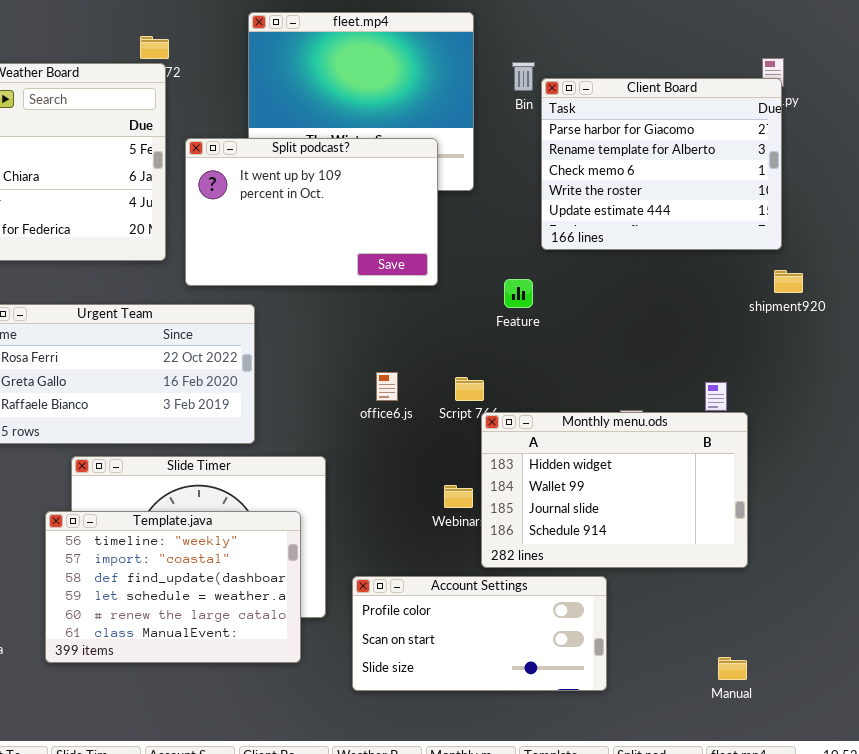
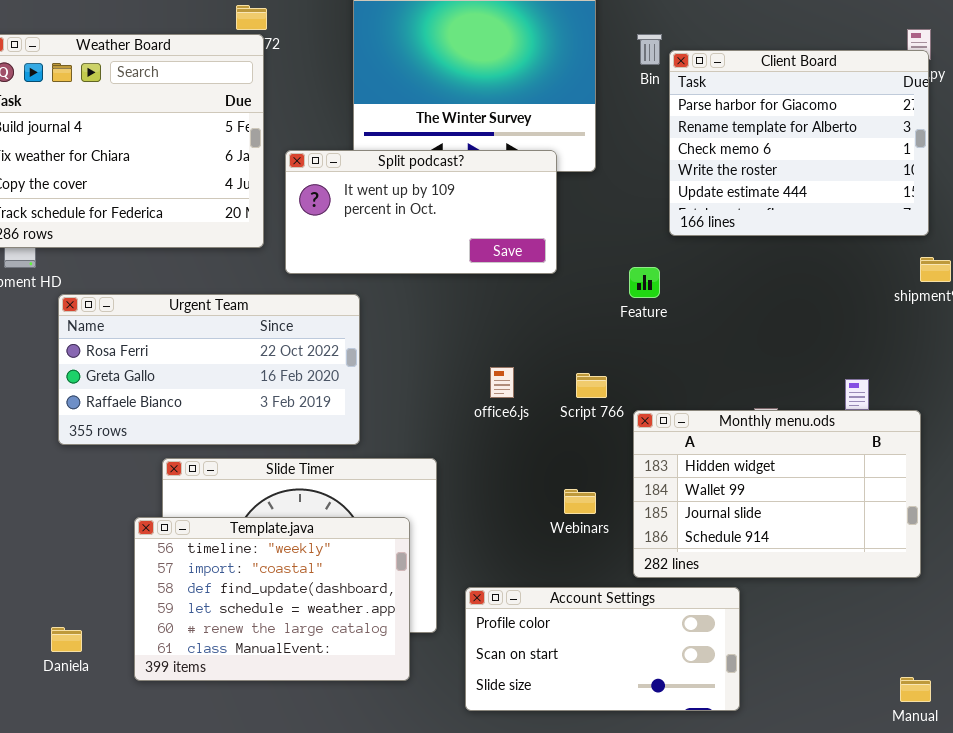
Split podcast?: [185,138,438,286] -> [285,150,557,274], resized
Monthly menu.ods: [481,412,748,568] -> [633,410,921,578], moved
Manual: [718,657,747,680] -> [900,677,931,702], moved

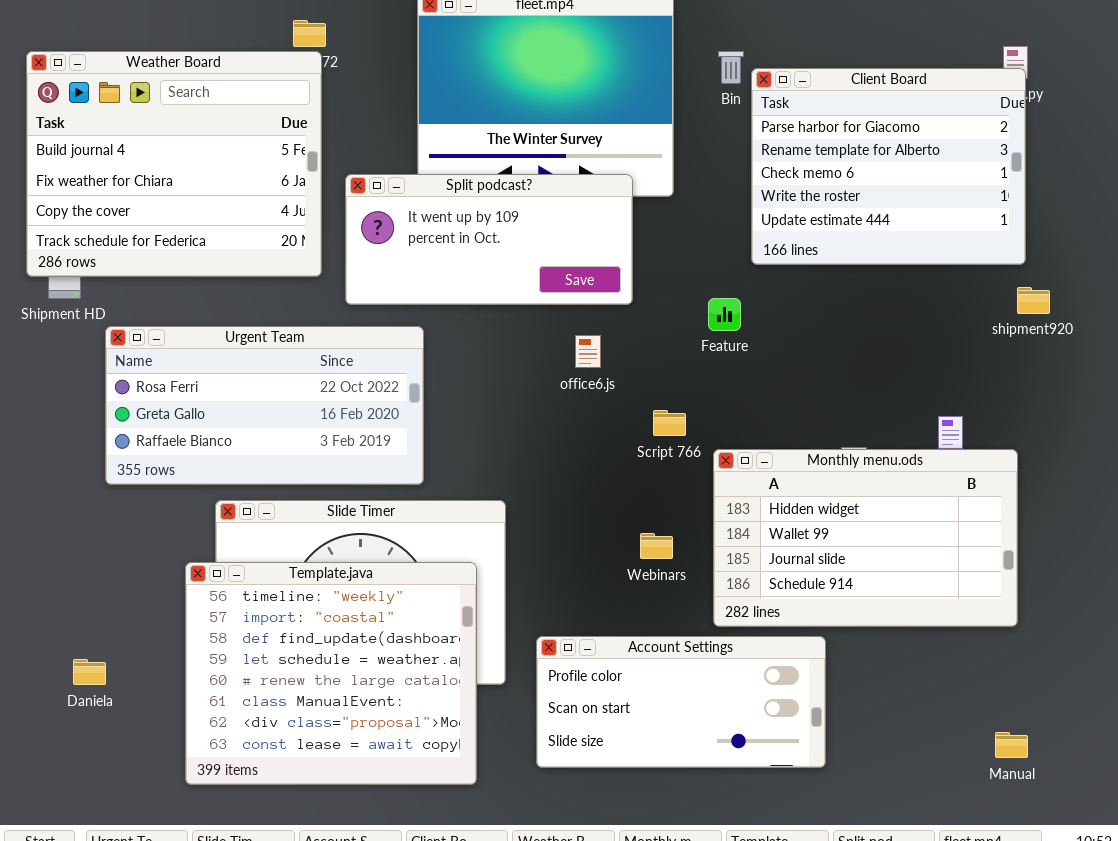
office6.js: [490,367,514,398] -> [575,335,601,368], moved
Template.java: [134,517,410,681] -> [185,562,477,785], resized
Daniela: [51,627,82,652] -> [73,659,106,685], moved

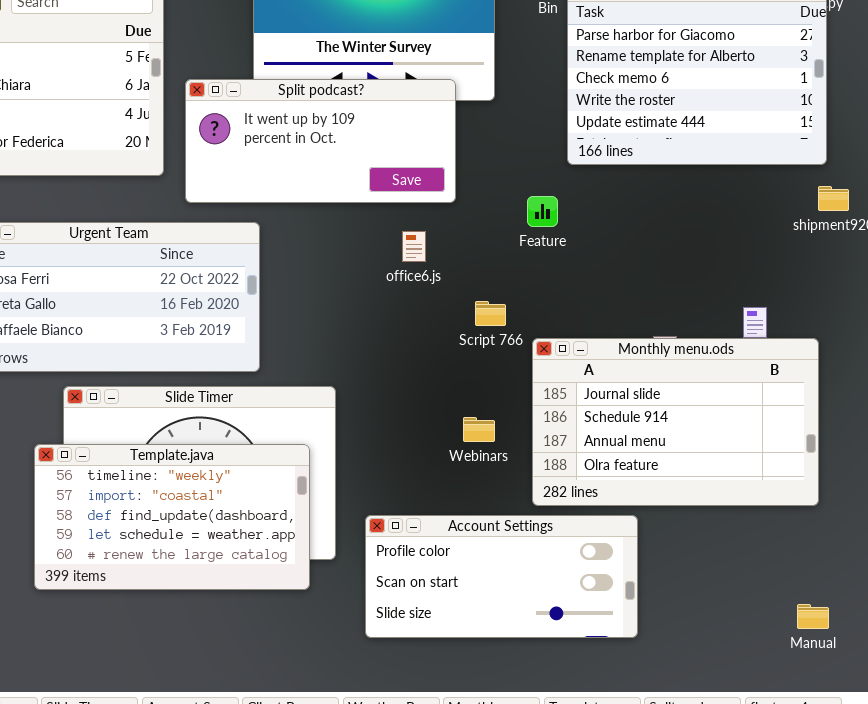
Monthly menu.ods: [713,449,1018,627] -> [532,338,819,506], scrolled down 2 rows
Template.java: [185,562,477,785] -> [34,444,310,590], resized

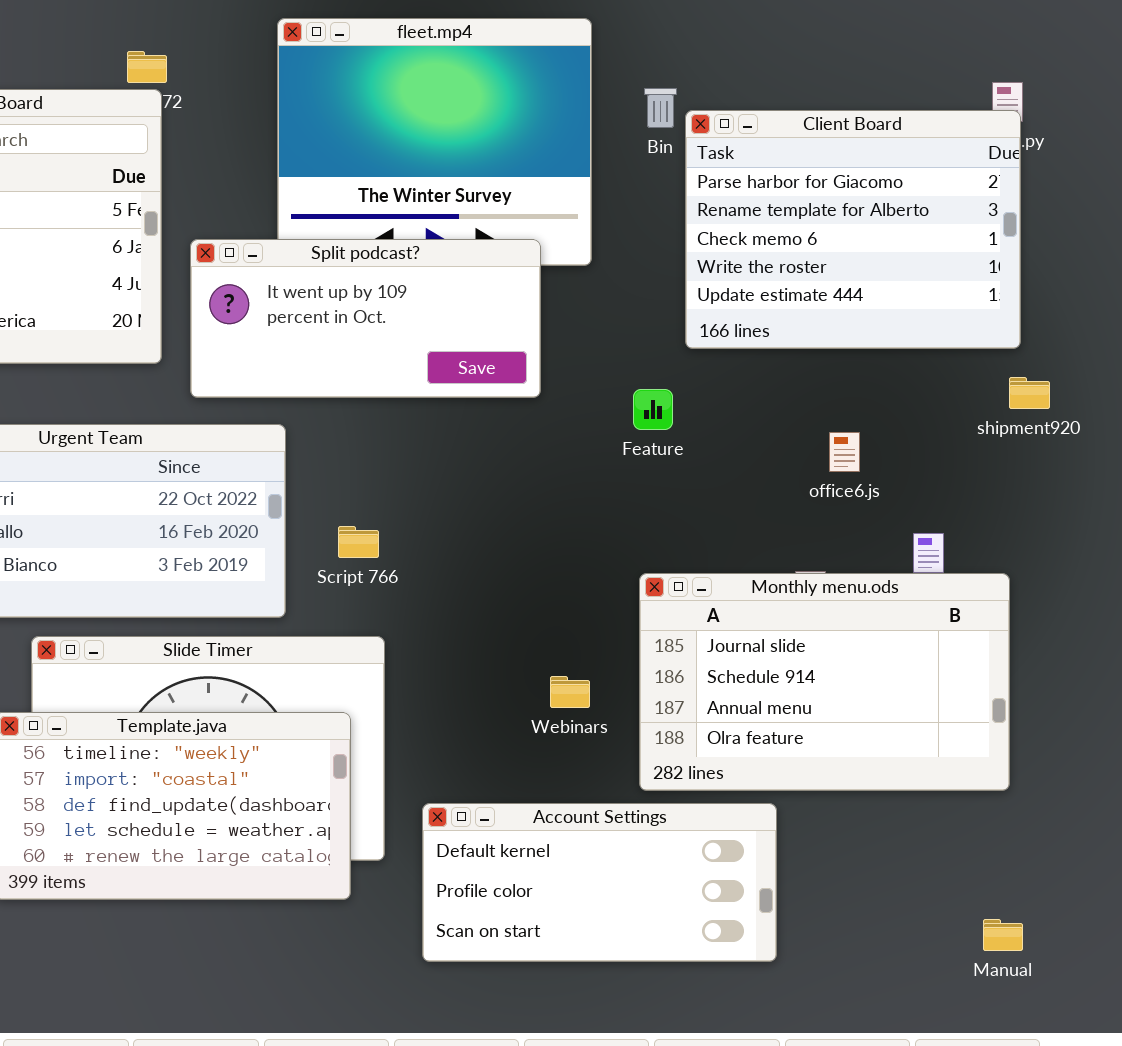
office6.js: [402,231,426,262] -> [829,432,860,472], moved
Script 766: [475,301,506,326] -> [338,526,379,558], moved
Account Settings: [365,515,638,638] -> [422,803,777,962], scrolled up 1 row

